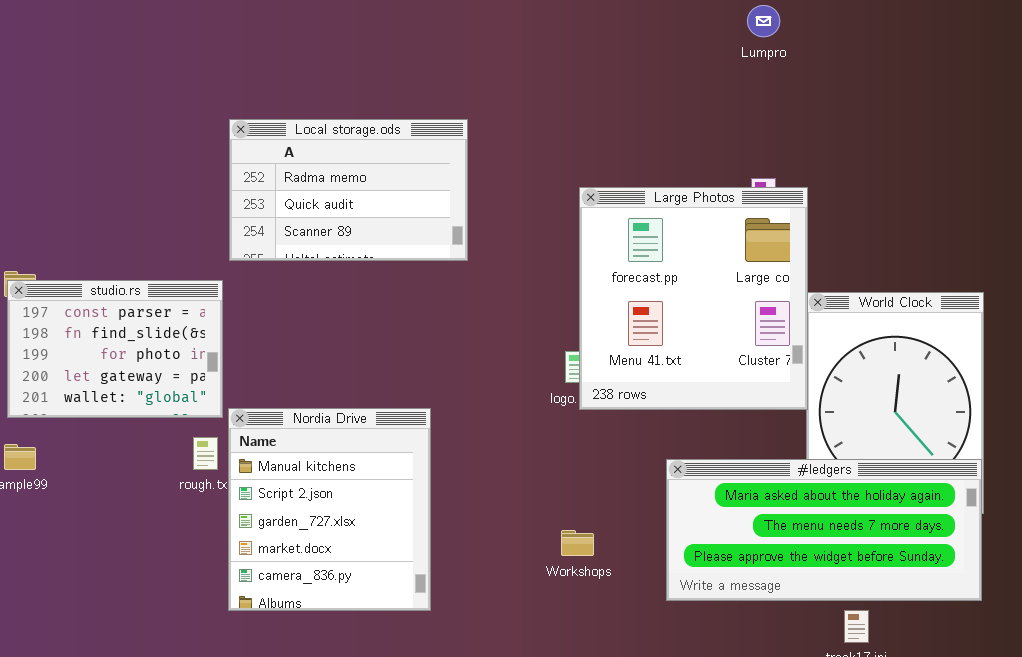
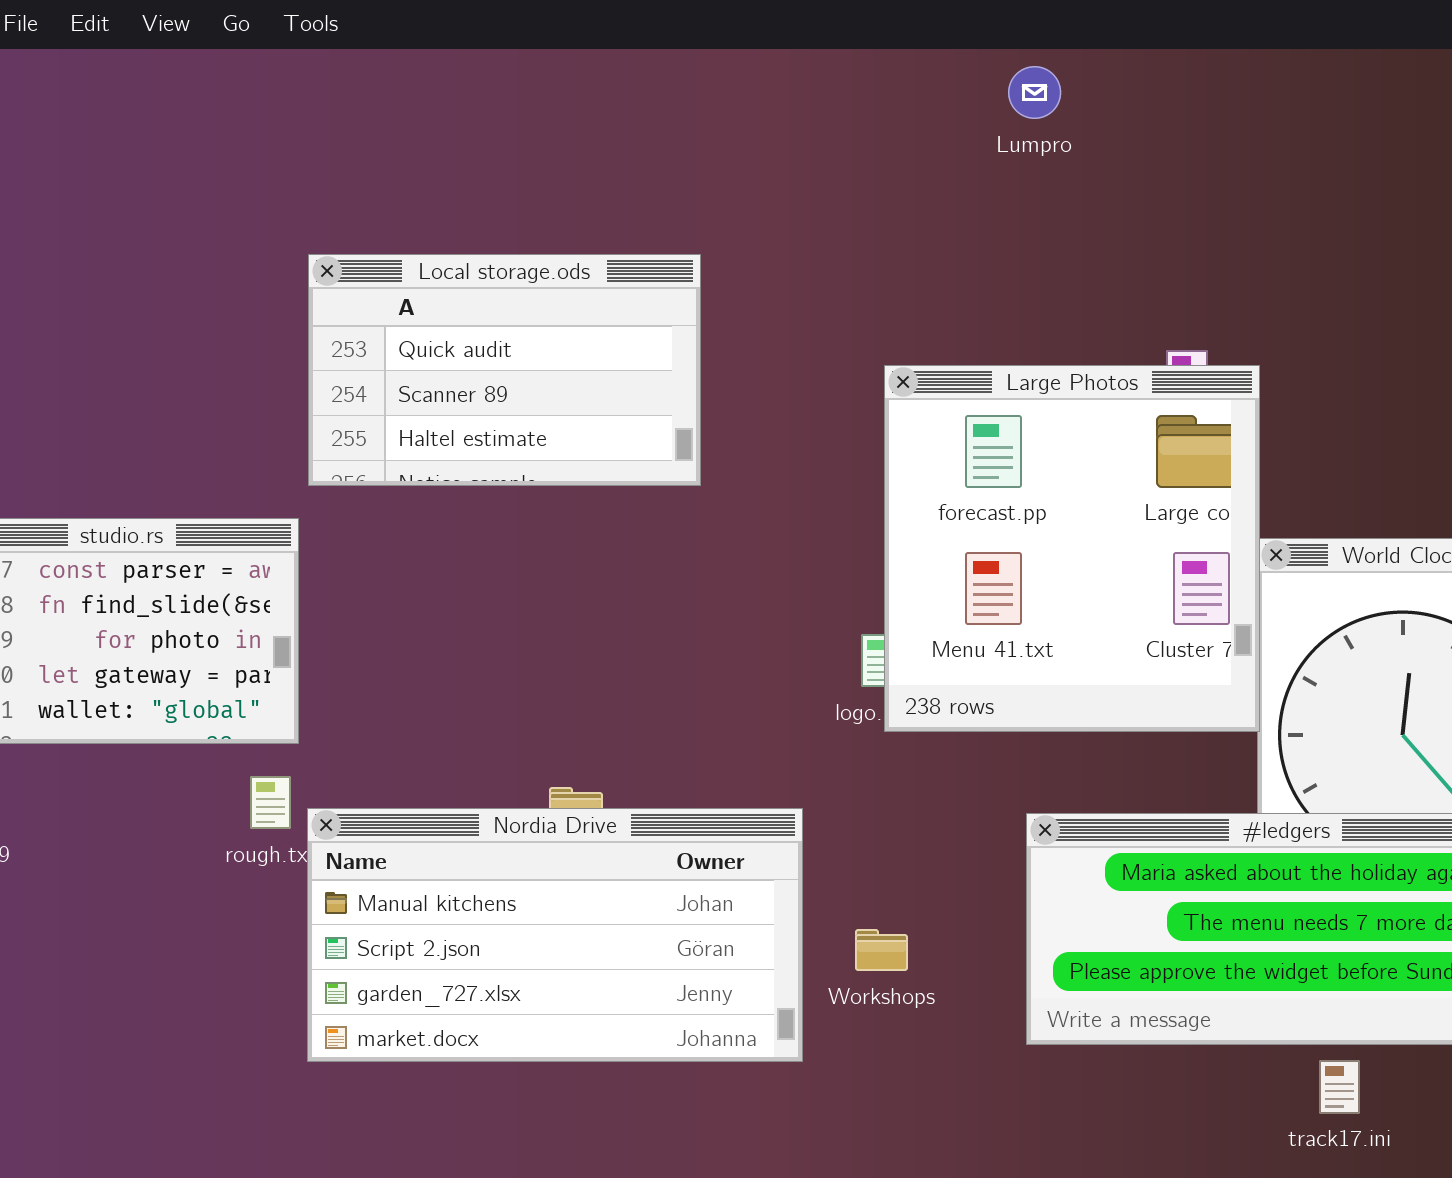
Lumpro: [747,5,780,37] -> [1008,66,1061,119], moved
Local storage.ods: [229,119,468,261] -> [308,254,701,486], scrolled down 1 row
Nordia Drive: [228,408,431,611] -> [307,808,803,1062], resized

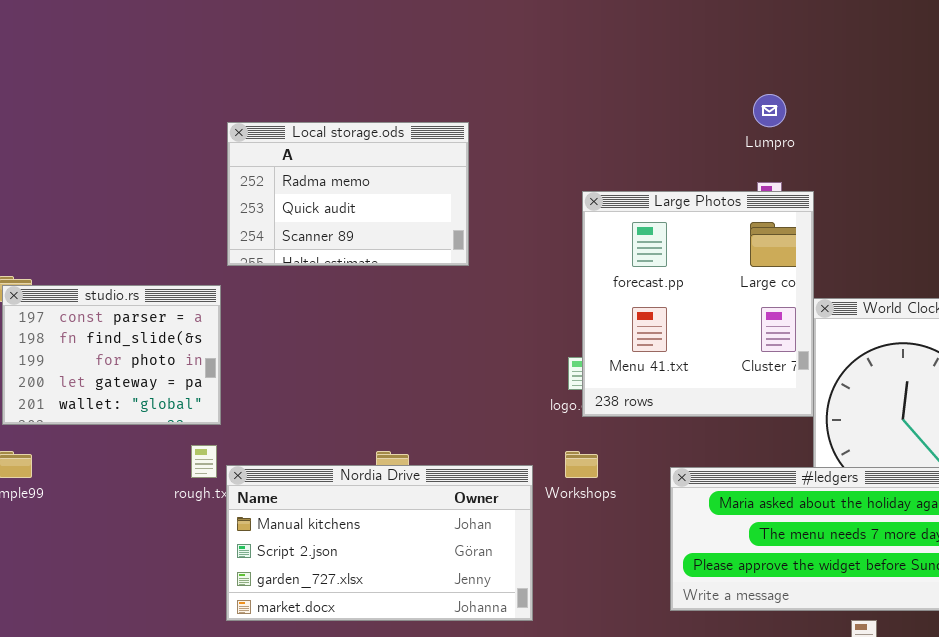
Lumpro: [1008,66,1061,119] -> [753,94,786,127], moved
Local storage.ods: [308,254,701,486] -> [227,122,469,266], scrolled up 1 row
Workshops: [855,929,908,971] -> [565,451,598,478], moved

